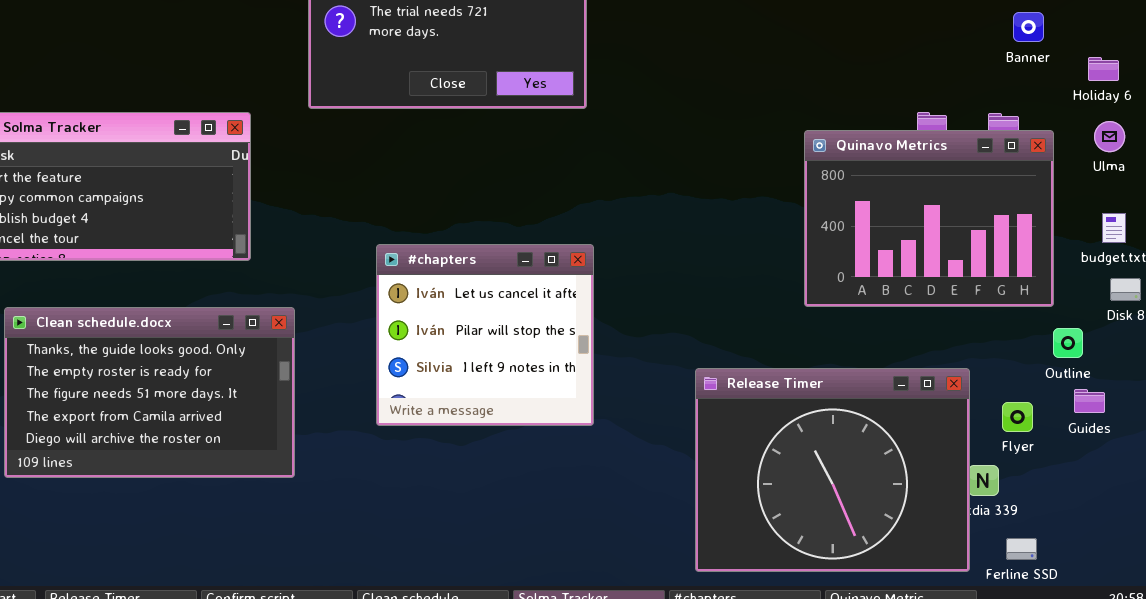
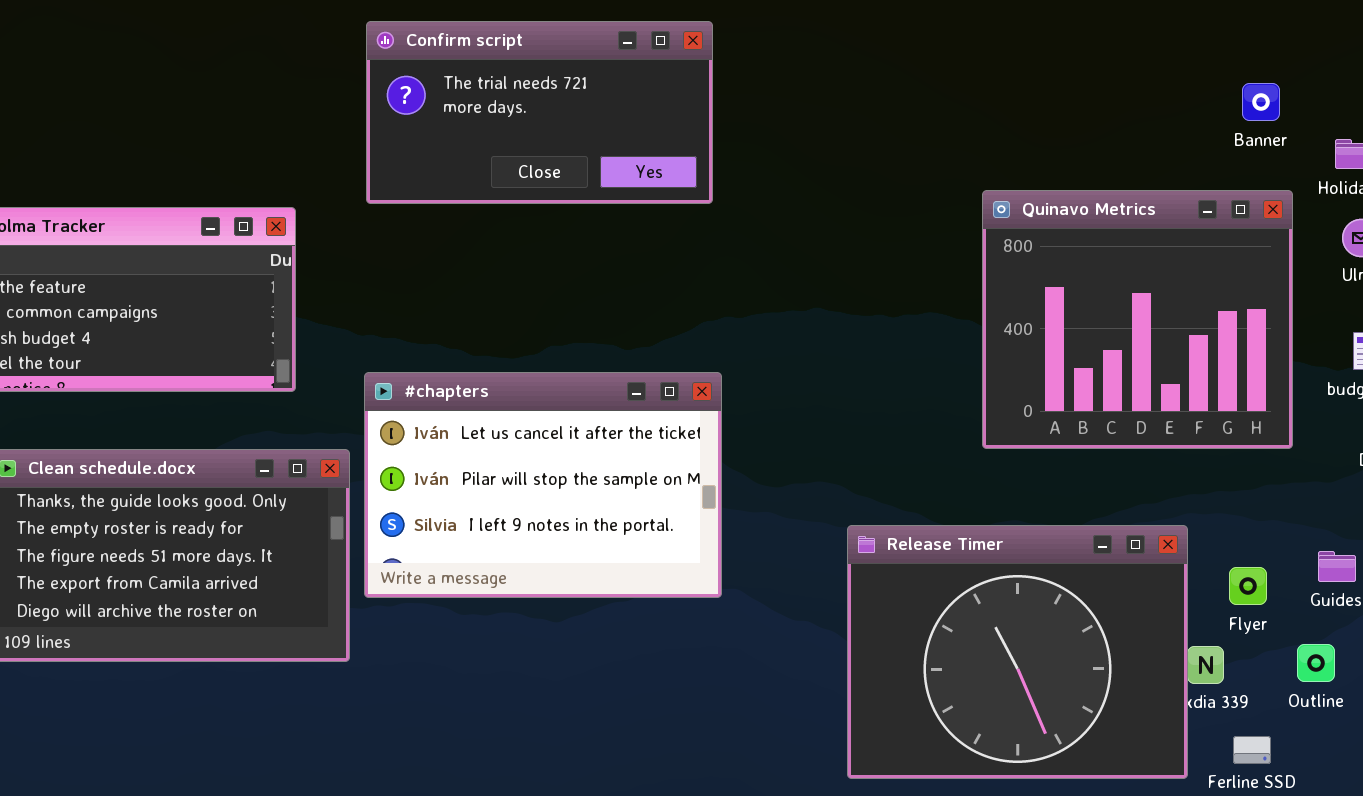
Quinavo Metrics: [804,130,1054,307] -> [982,190,1293,449], resized
#chapters: [376,244,594,426] -> [364,372,722,598], resized
Outline: [1053,328,1083,358] -> [1297,644,1335,682], moved

